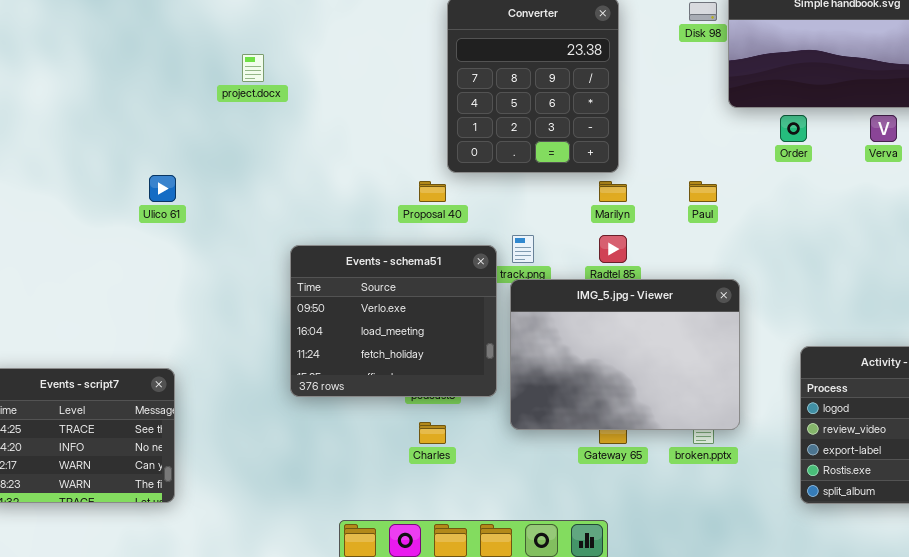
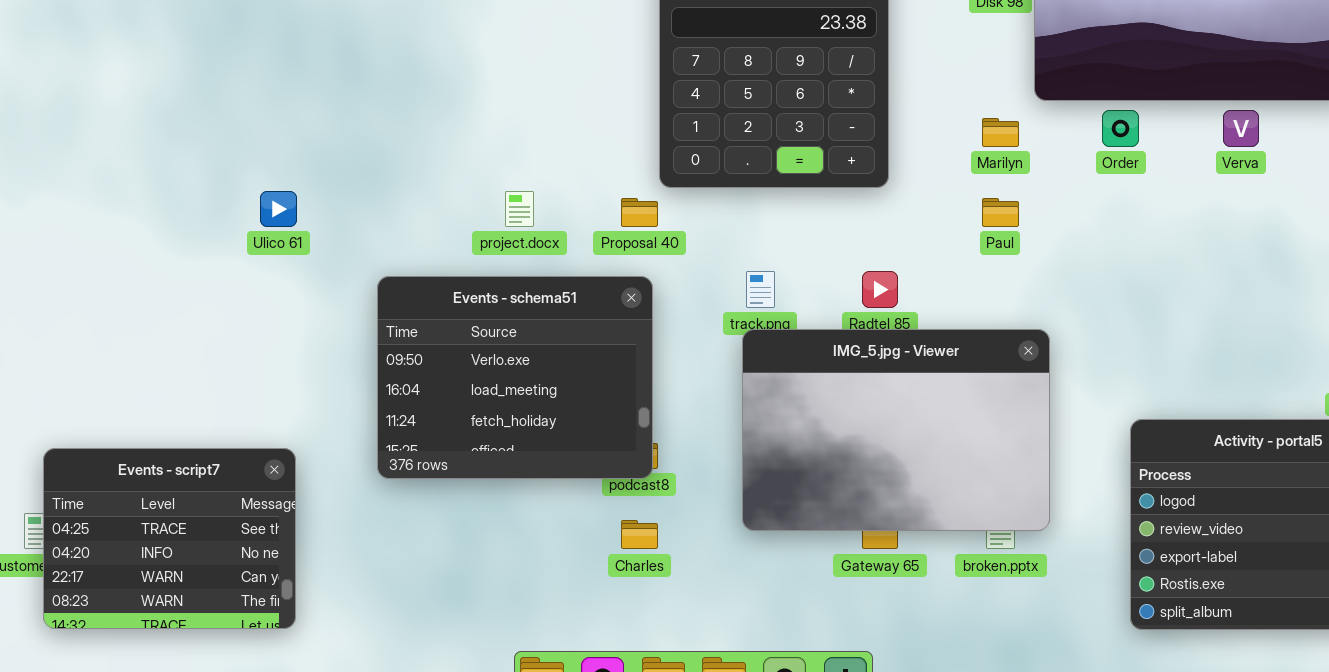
project.docx: [242,54,264,82] -> [505,191,534,227], moved
Marilyn: [599,181,627,202] -> [982,118,1019,147], moved
Events - schema51: [290,245,497,397] -> [377,276,653,479], moved

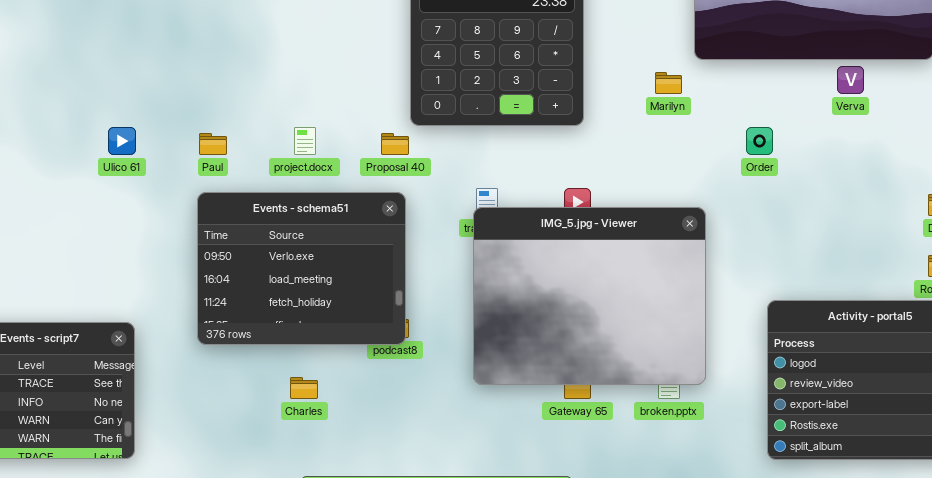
Order: [1102,110,1139,147] -> [746,127,773,155], moved
Paul: [982,198,1019,227] -> [199,133,227,155], moved
IMG_5.jpg - Viewer: [742,329,1050,531] -> [473,207,706,385], resized
Charles: [621,520,658,549] -> [290,377,318,399], moved

